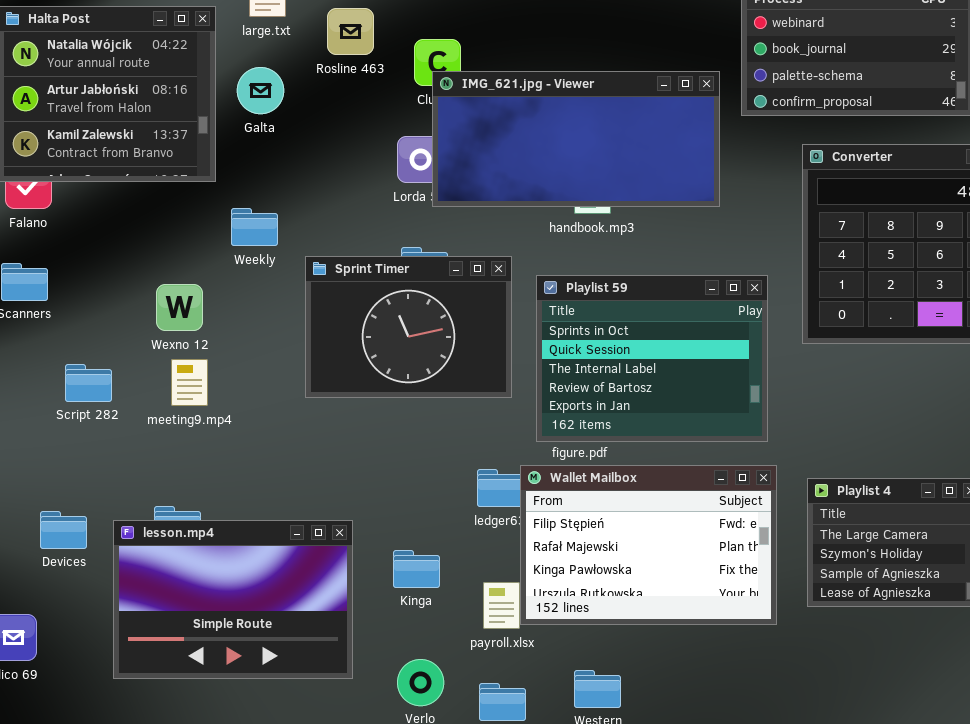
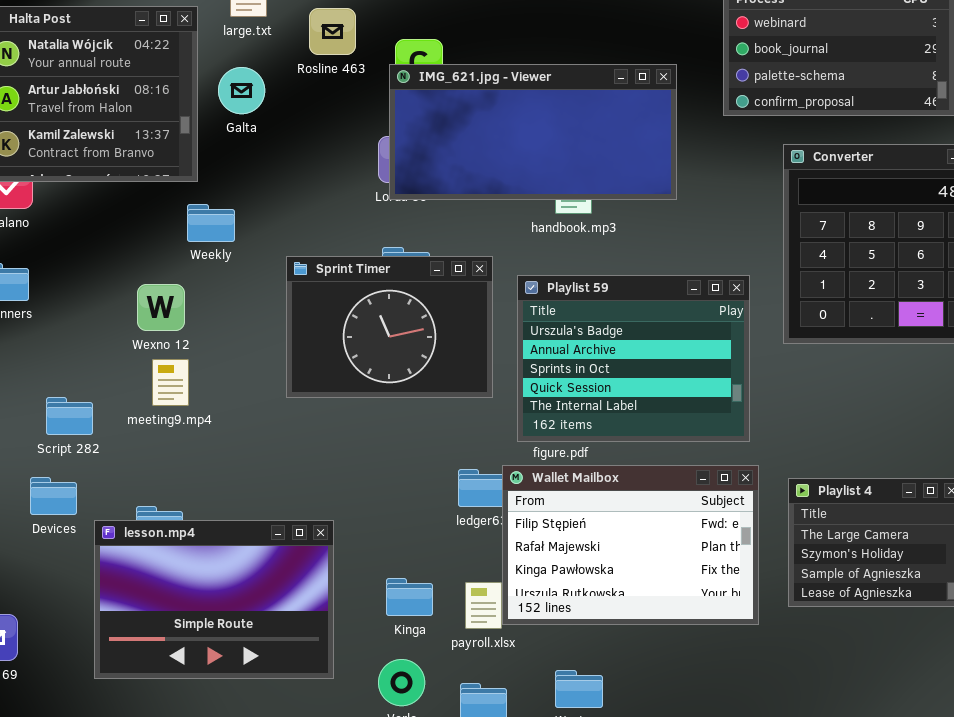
IMG_621.jpg - Viewer: [432,71,720,207] -> [389,64,677,200], moved
Weekly: [231,208,278,246] -> [187,204,235,242], moved
Playlist 59: [536,275,768,442] -> [517,275,750,442], scrolled up 2 rows
Script 282: [65,364,112,402] -> [46,397,93,435], moved
Devices: [40,511,87,549] -> [30,477,77,515], moved
Kinga: [393,550,440,588] -> [386,578,433,616], moved

